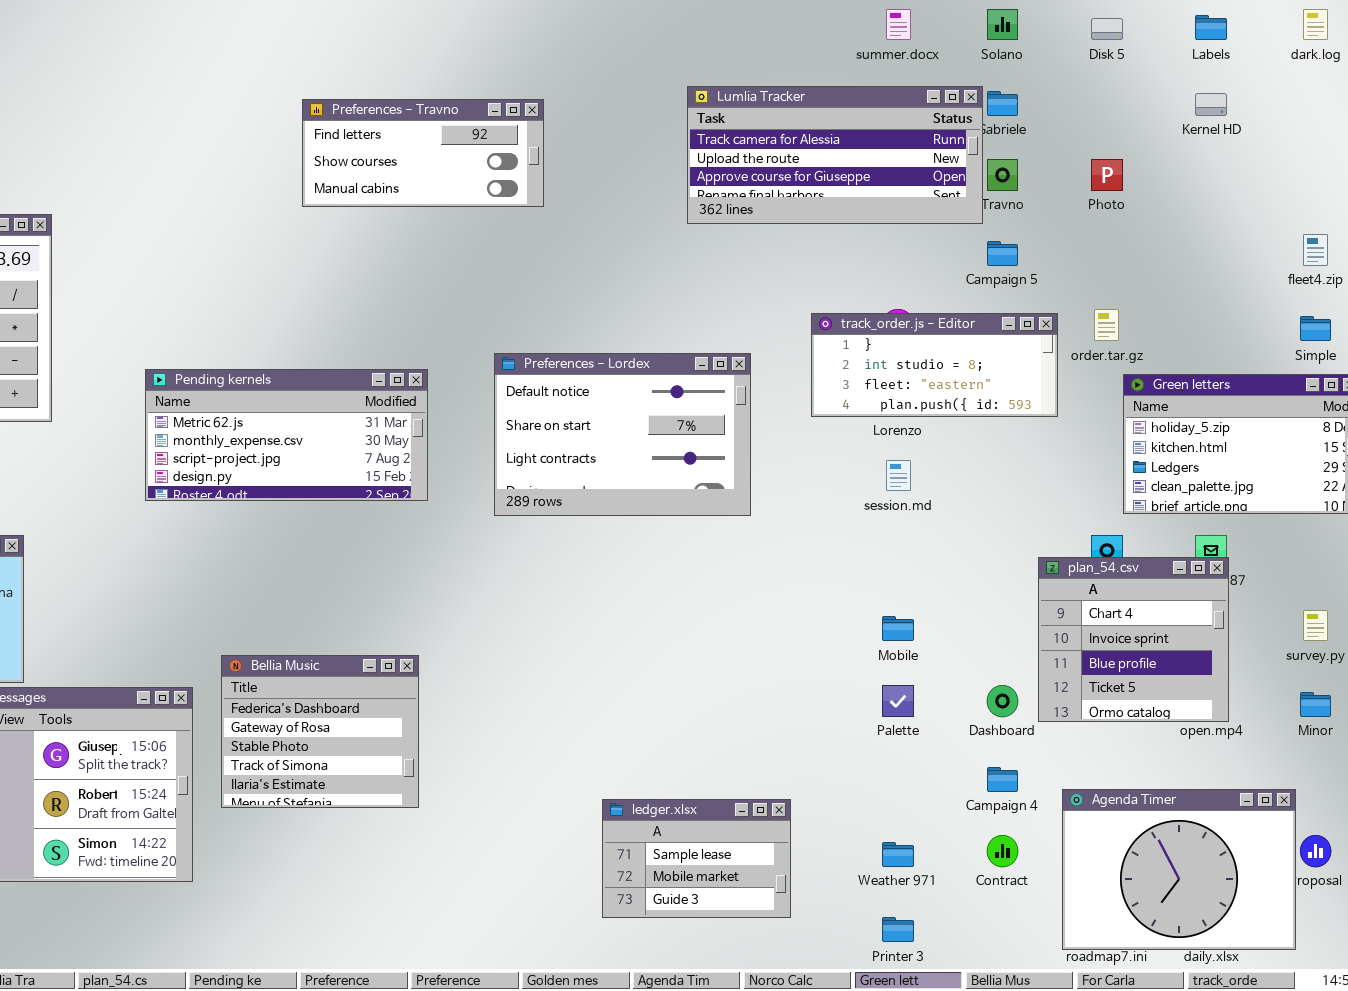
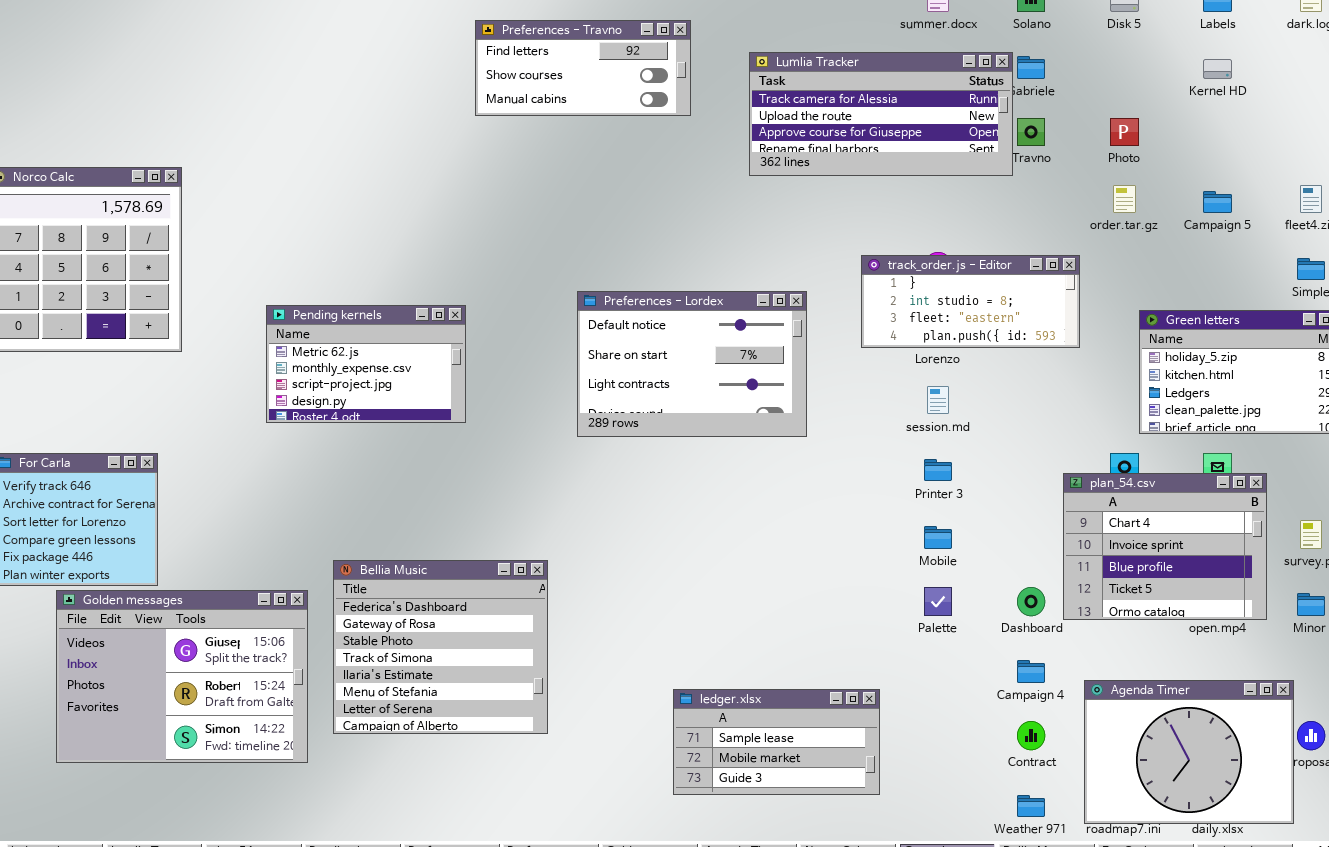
Preferences - Travno: [302,99,544,207] -> [475,20,691,116], moved
Campaign 5: [987,241,1018,266] -> [1203,191,1232,213], moved
order.tar.gz: [1094,309,1119,341] -> [1113,185,1136,213], moved
Pending kernels: [145,369,428,501] -> [266,305,466,423], resized
plan_54.csv: [1038,557,1229,722] -> [1063,473,1267,620], resized
Bellia Music: [221,655,419,808] -> [333,560,548,734], resized
ledger.xlsx: [602,799,791,918] -> [673,689,880,795], resized
Weather 971: [882,842,914,867] -> [1017,795,1045,817], moved
Printer 3: [882,917,914,942] -> [924,459,952,481], moved

